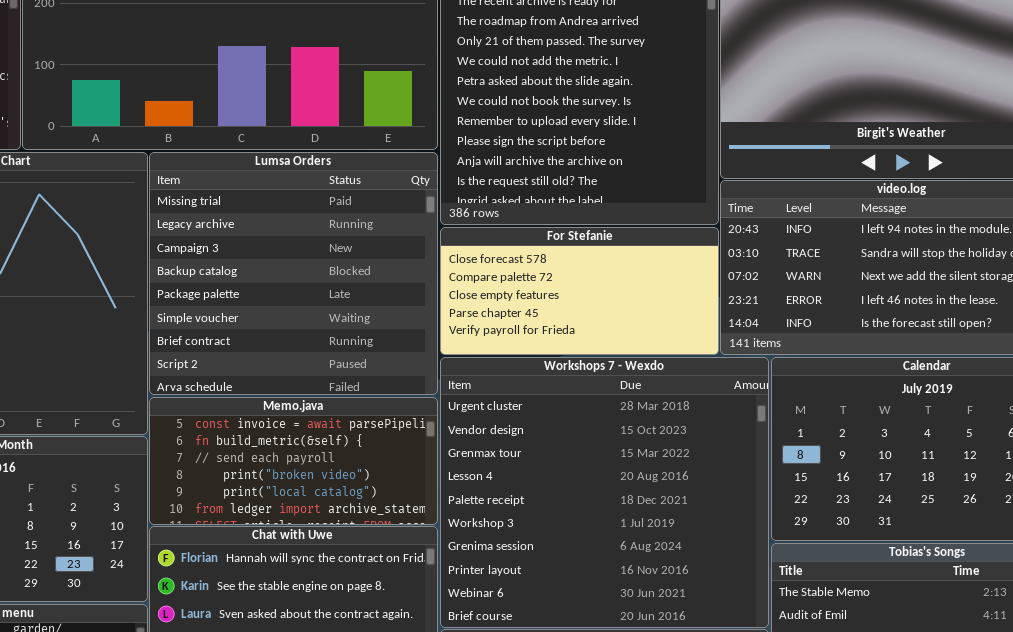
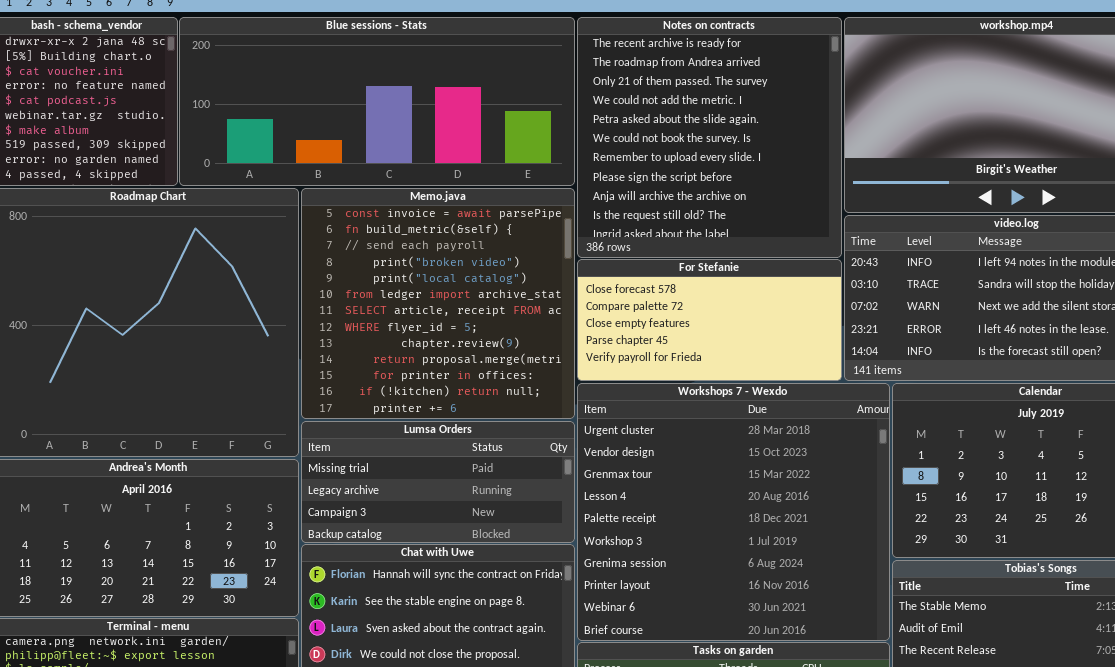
Lumsa Orders: [149,152,438,395] -> [301,421,575,543], moved, resized
Memo.java: [149,397,438,525] -> [301,188,575,419], moved, resized

